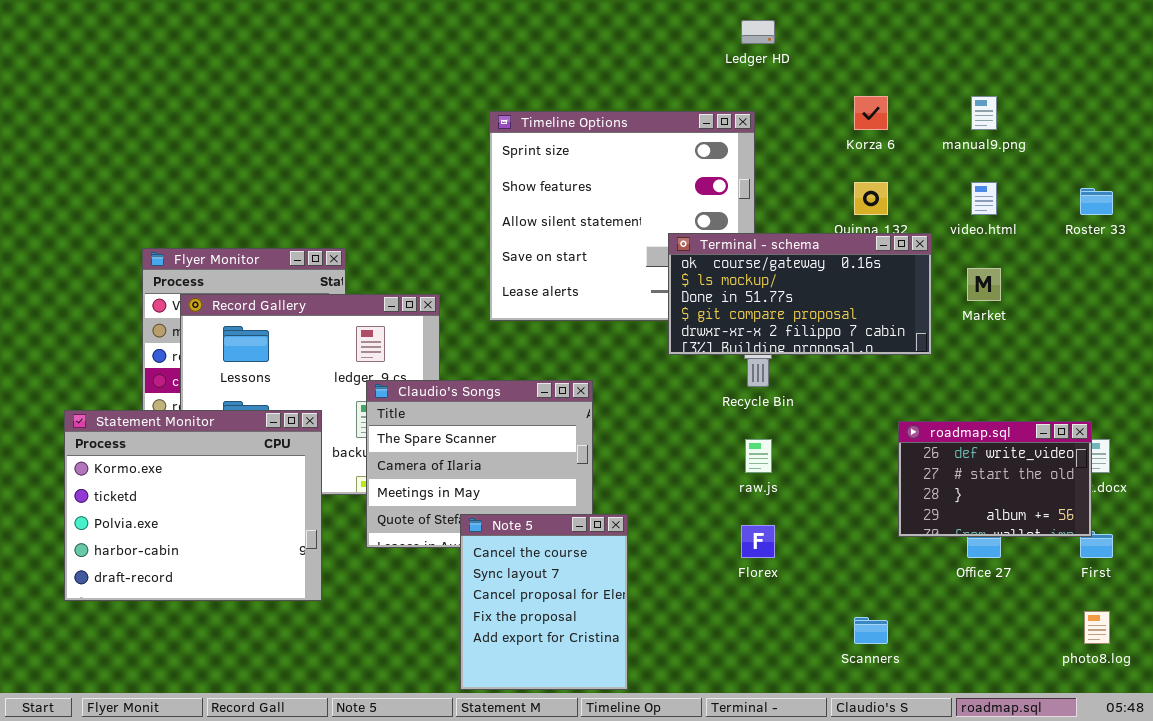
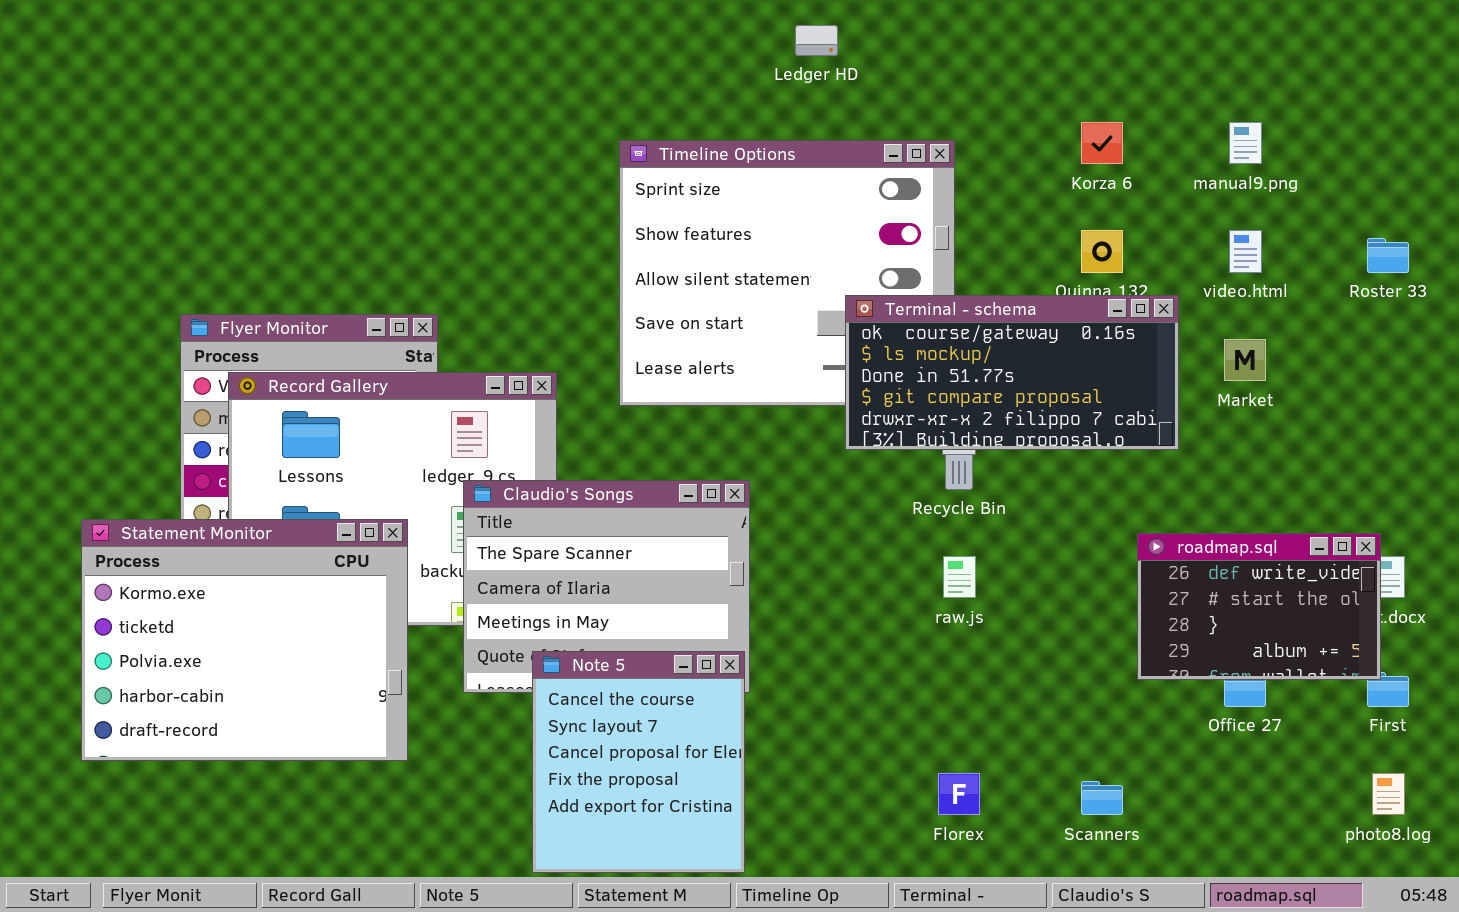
Ledger HD: [741,20,775,44] -> [795,25,838,56], moved
Note 5: [460,514,628,690] -> [532,651,745,873], moved
Florex: [741,525,775,558] -> [938,773,980,815], moved

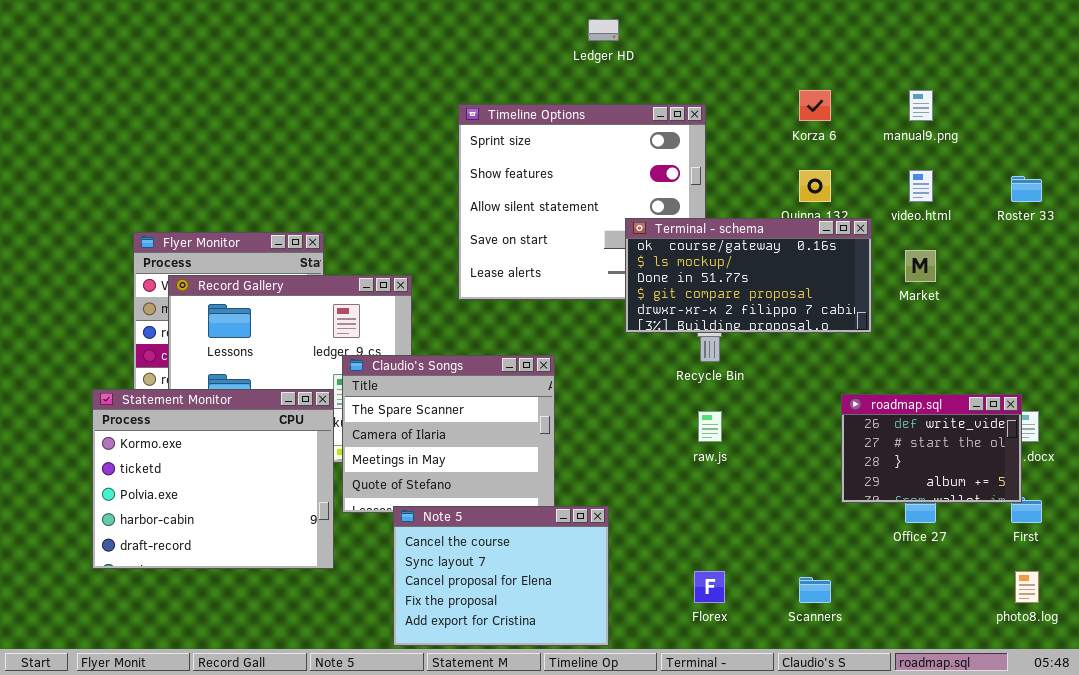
Statement Monitor: [81,519,408,761] -> [92,389,334,569], moved
Note 5: [532,651,745,873] -> [393,506,609,646], resized

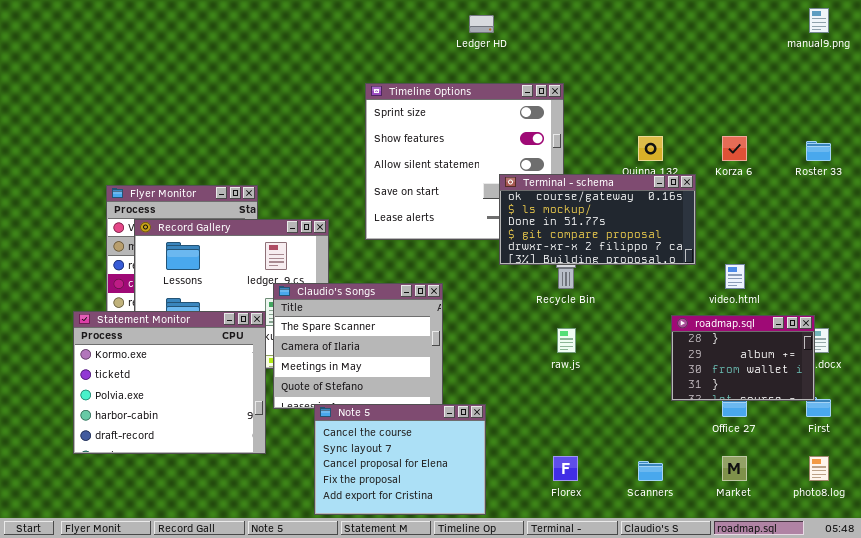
Korza 6: [799,90,831,121] -> [722,136,747,161], moved
manual9.png: [909,90,933,121] -> [809,8,829,33], moved
video.html: [909,170,933,202] -> [725,264,745,289], moved
Market: [905,250,936,282] -> [722,456,747,481], moved
roadmap.sql: [841,394,1022,503] -> [671,315,815,401], scrolled down 2 rows

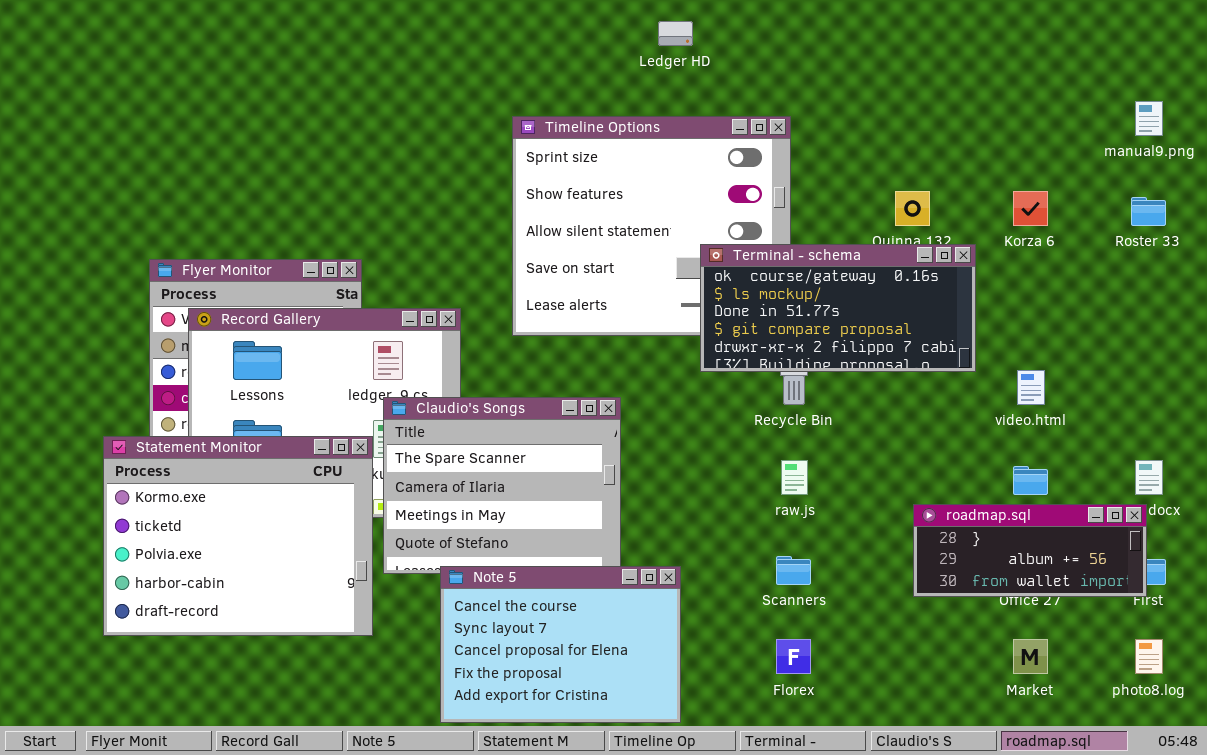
manual9.png: [809,8,829,33] -> [1135,101,1163,136], moved
roadmap.sql: [671,315,815,401] -> [913,504,1147,597], moved, resized
Scanners: [638,461,663,481] -> [776,556,811,585], moved

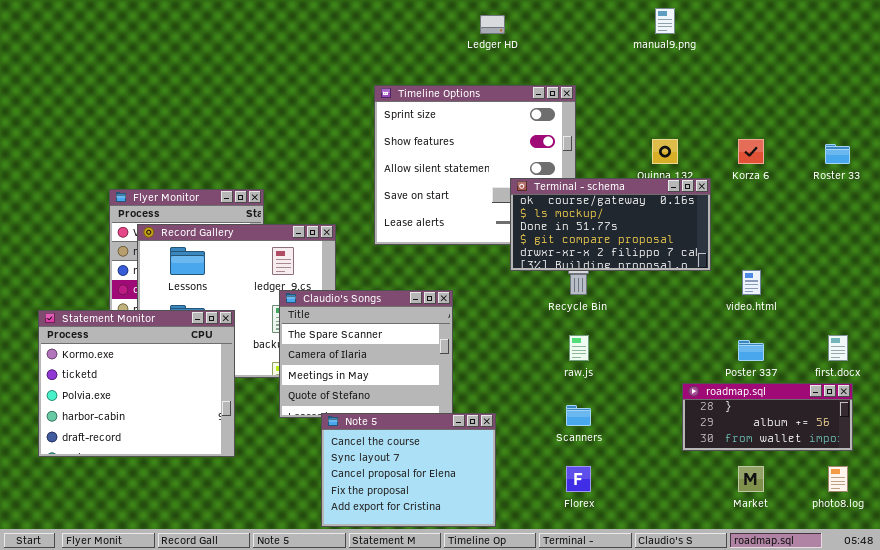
manual9.png: [1135,101,1163,136] -> [655,8,675,34], moved
Statement Monitor: [103,436,373,636] -> [38,310,235,457], moved
roadmap.sql: [913,504,1147,597] -> [682,383,853,451], moved

